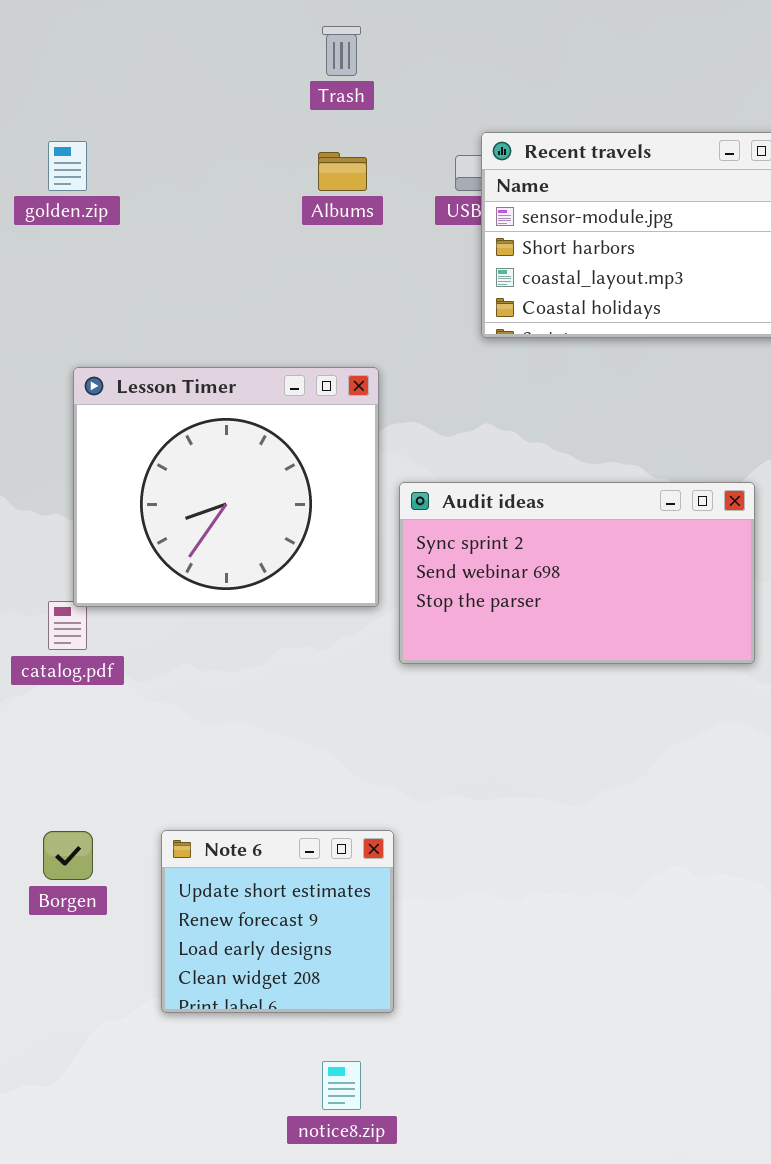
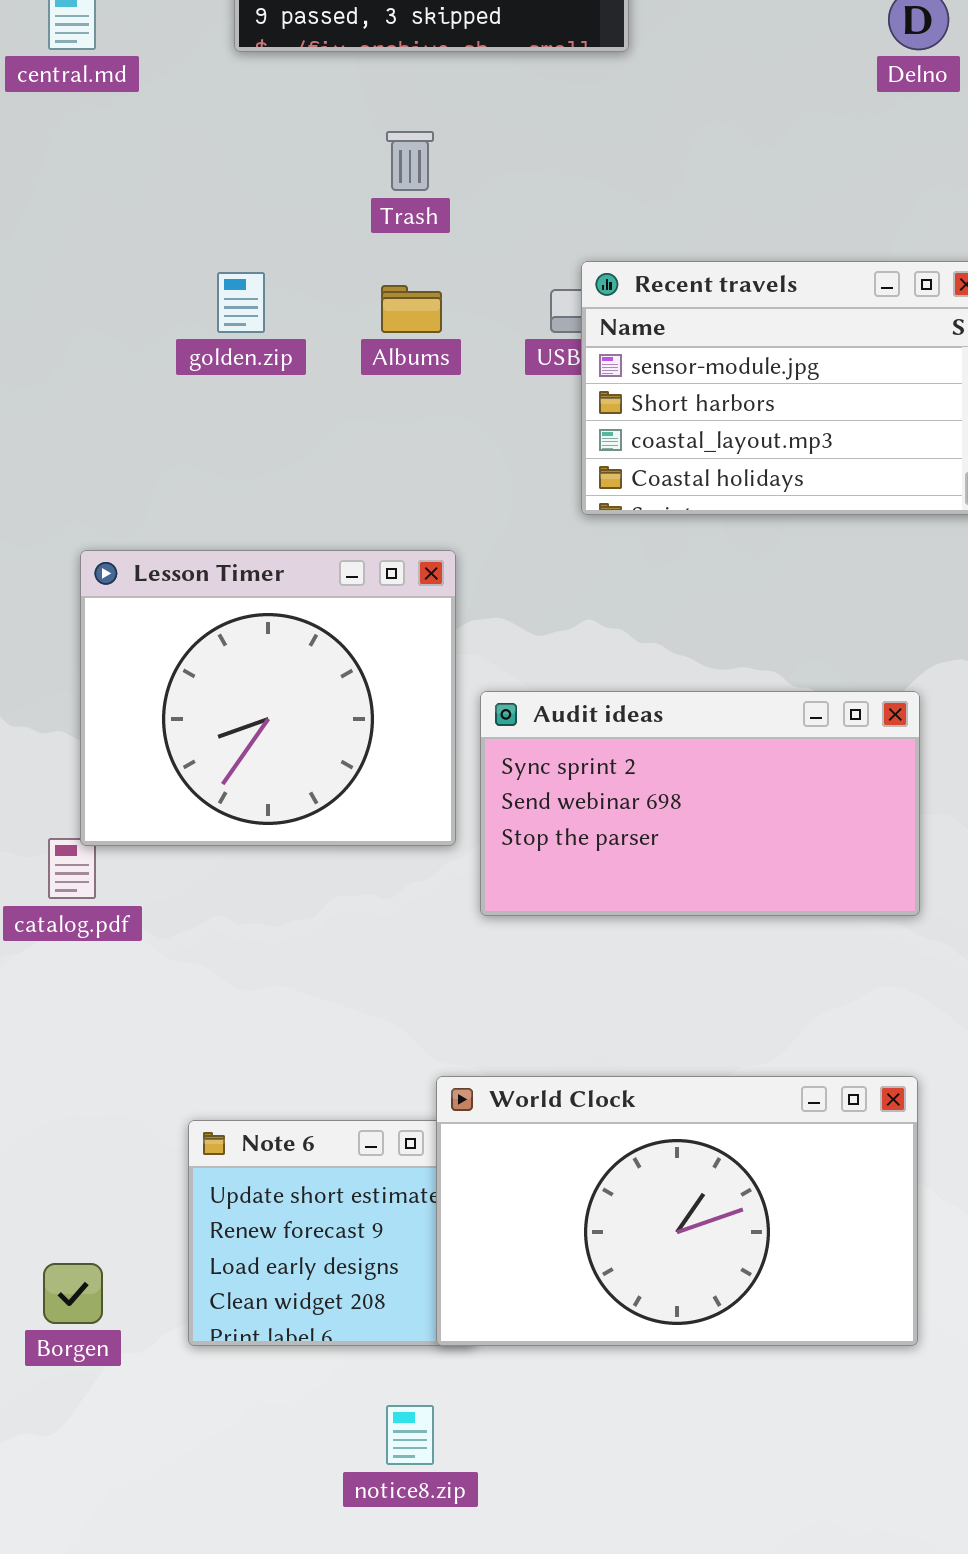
golden.zip: [48,141,87,191] -> [217,272,265,333], moved
World Clock: none -> [436,1076,918,1346], opened
Borgen: [43,831,93,880] -> [43,1263,103,1324], moved

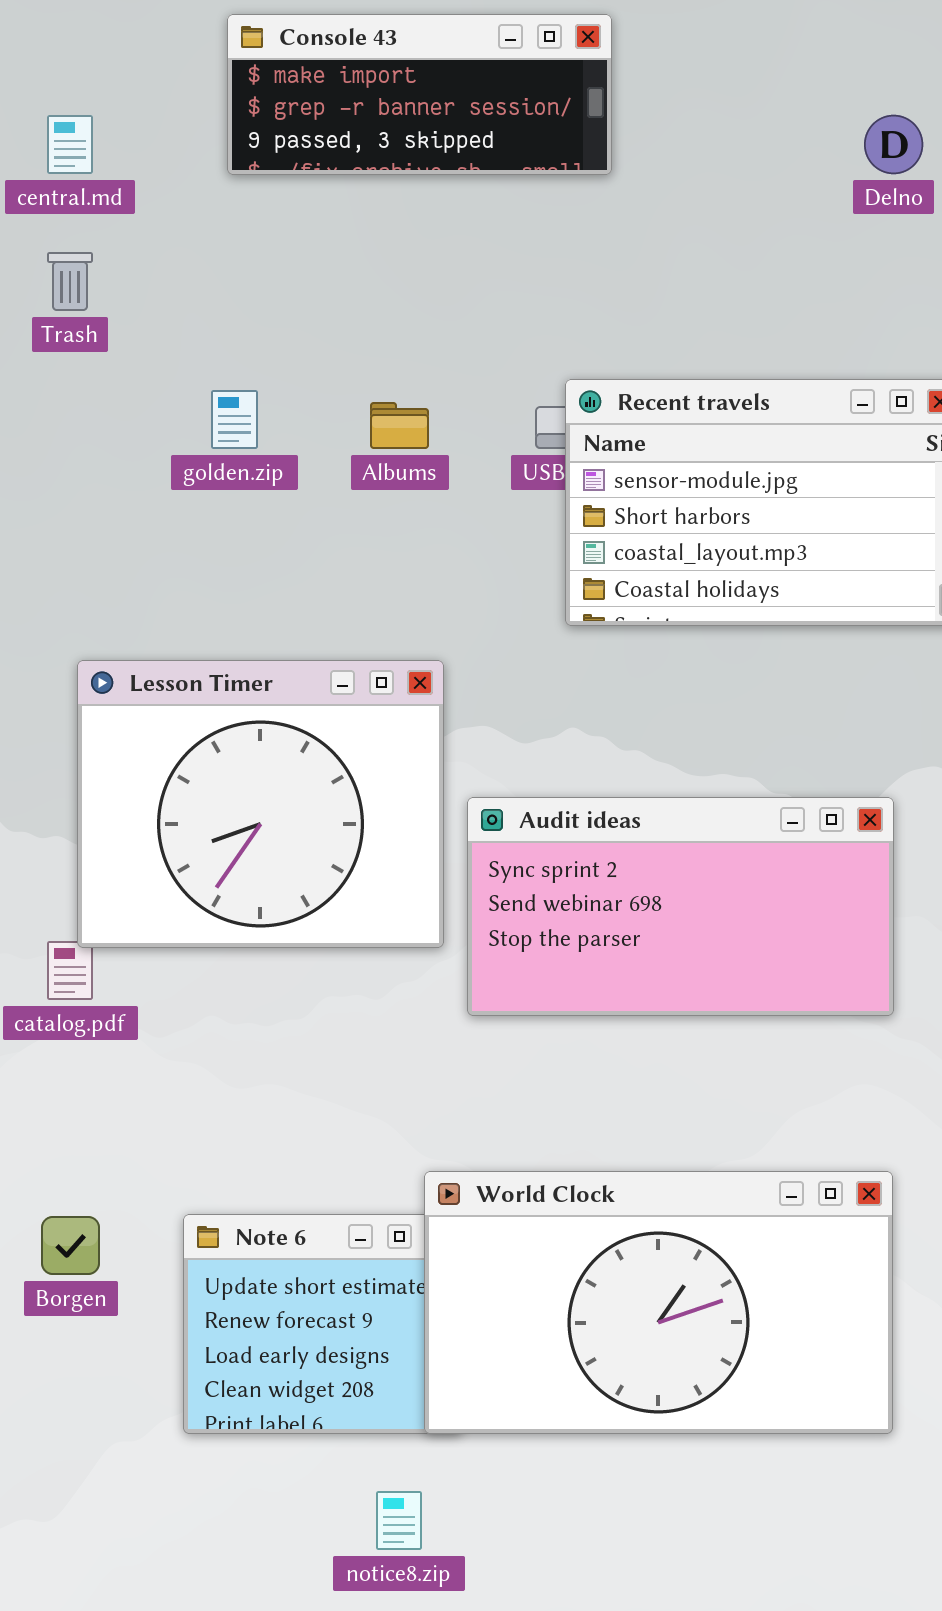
Trash: [386,131,434,191] -> [47,252,93,311], moved
Borgen: [43,1263,103,1324] -> [41,1216,100,1275], moved

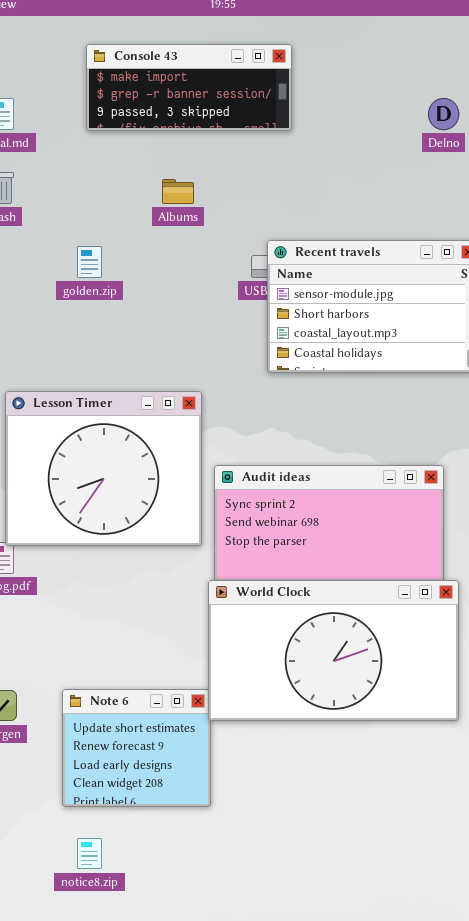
Albums: [370,402,429,449] -> [162,179,194,204], moved
World Clock: [424,1171,893,1434] -> [208,580,459,721], moved
notice8.zip: [376,1491,422,1550] -> [77,838,102,869], moved

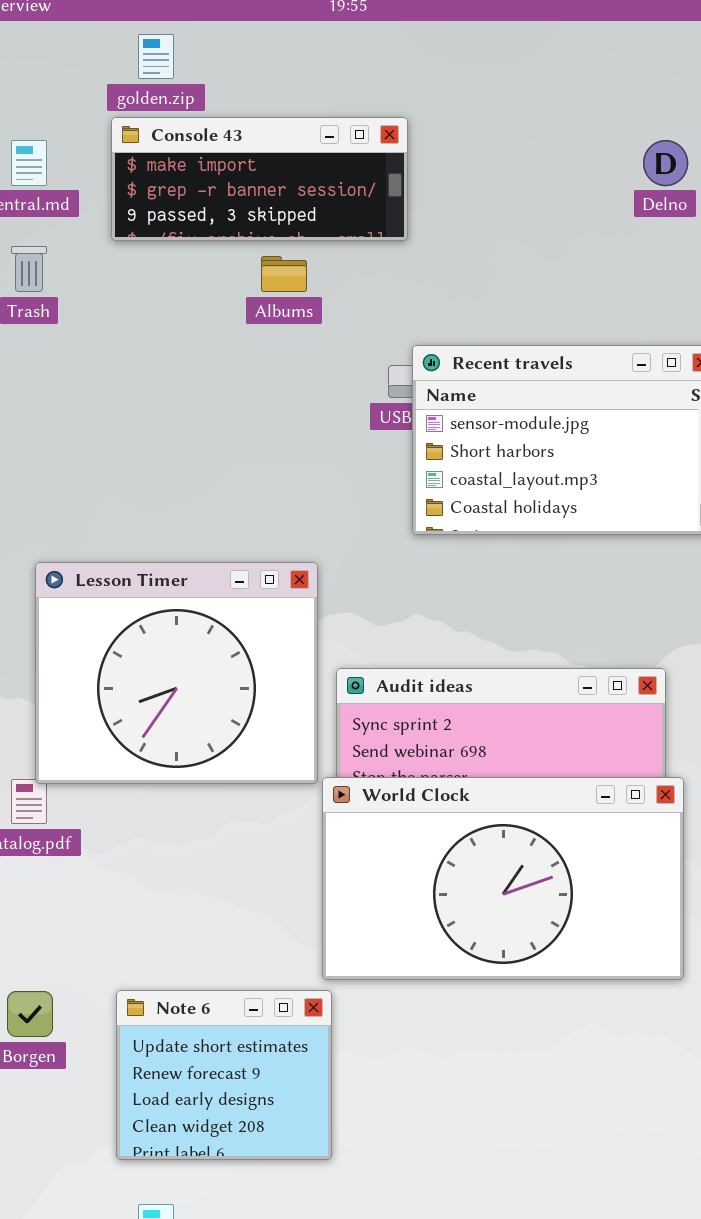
Console 43: [86,44,292,131] -> [111,117,408,241], moved
golden.zip: [77,246,102,278] -> [138,34,174,79], moved
World Clock: [208,580,459,721] -> [322,777,684,980], moved

